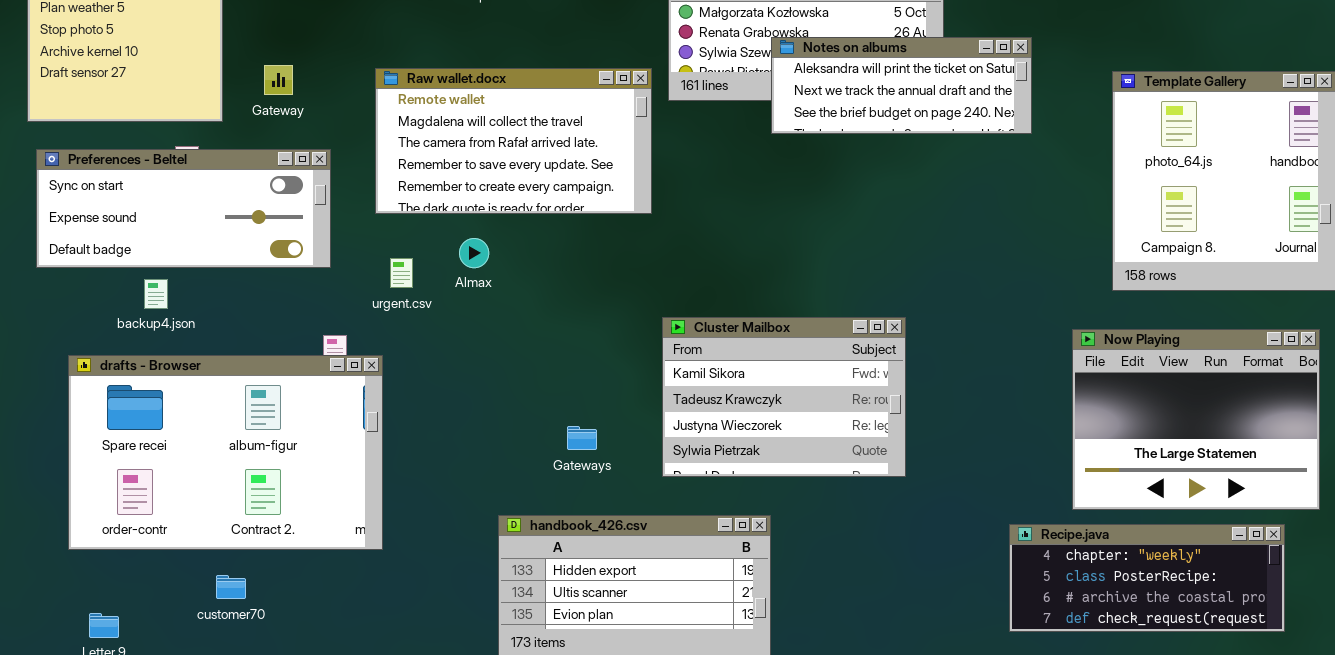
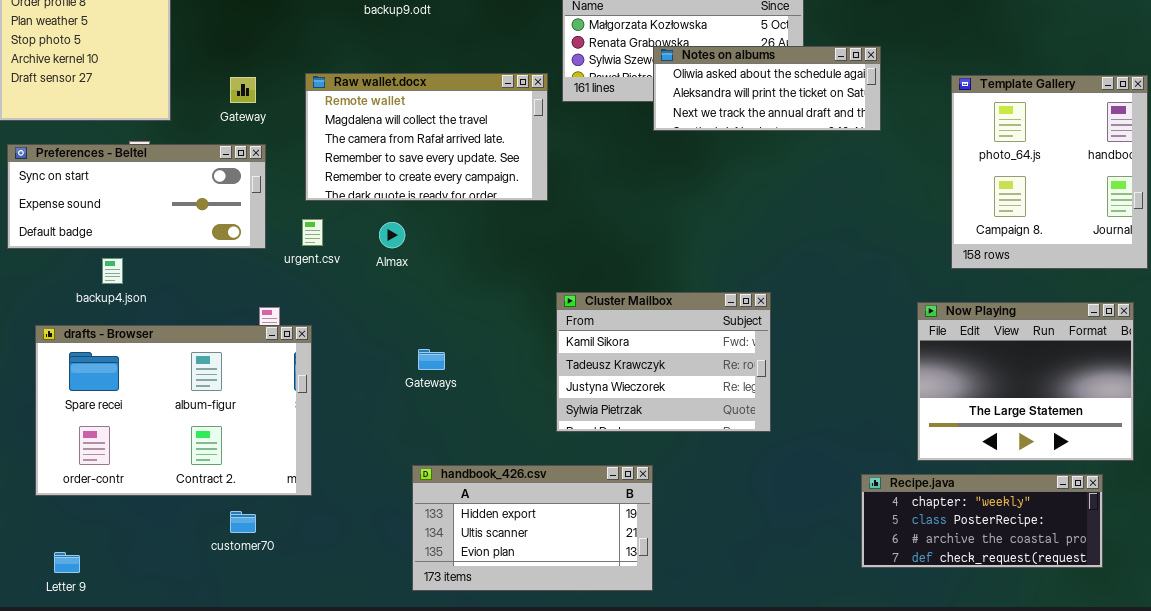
Notes on albums: [771,37,1032,134] -> [653,46,881,131], scrolled up 1 row
Gateway: [264,65,293,95] -> [230,77,256,103], moved
urgent.csv: [390,258,413,288] -> [302,219,323,246], moved
Gateways: [567,426,597,450] -> [418,349,445,370], moved
customer70: [216,575,246,599] -> [230,511,256,533], moved

